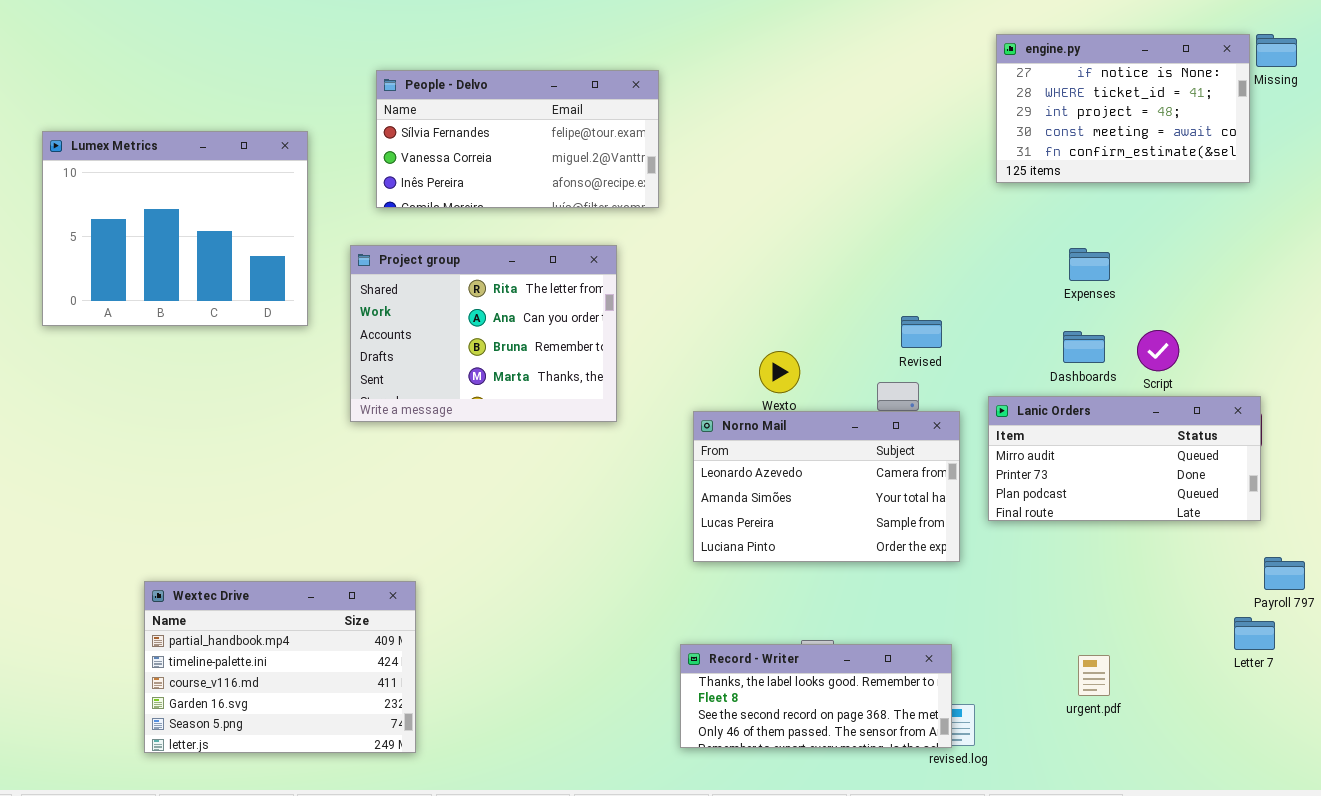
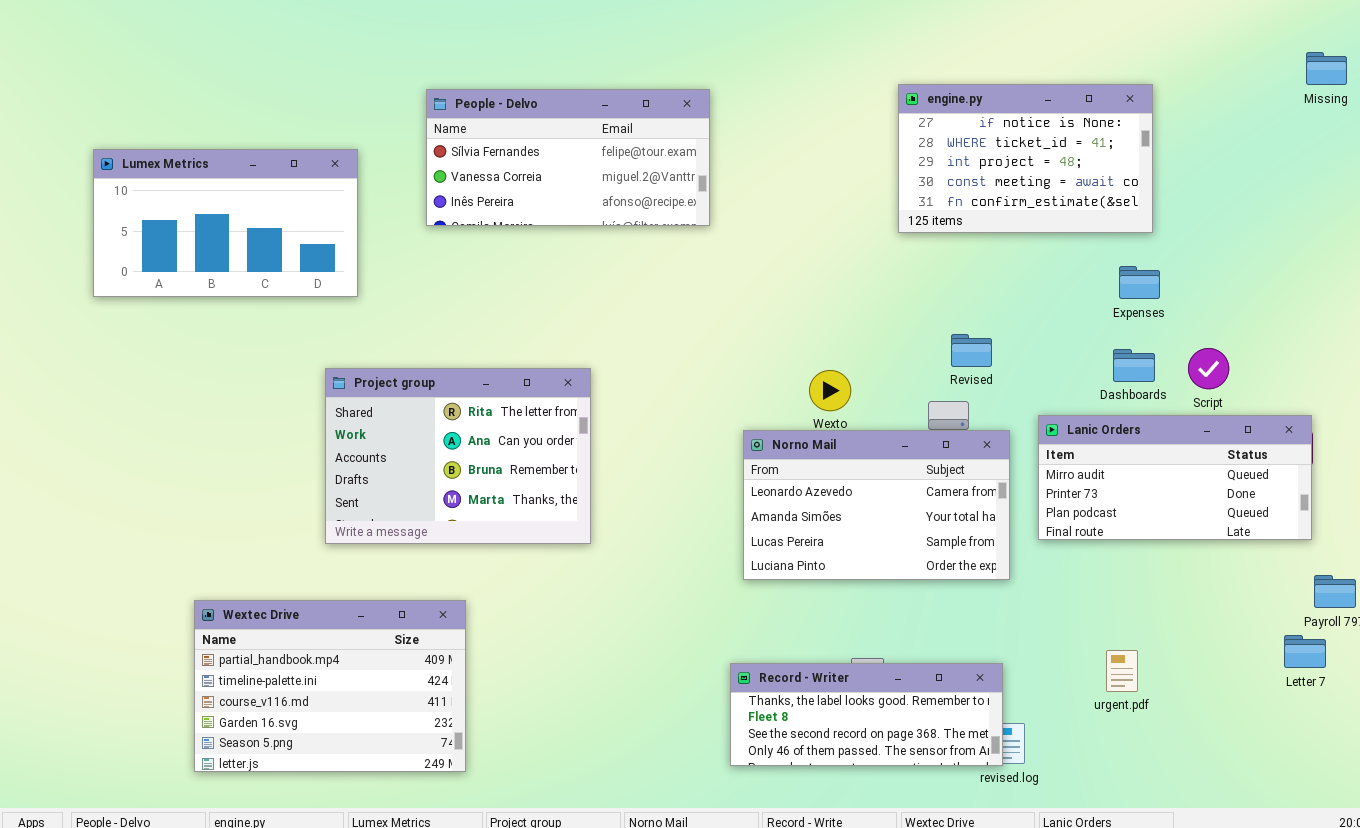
engine.py: [996,34,1250,183] -> [898,84,1153,233], moved
Lumex Metrics: [42,131,308,326] -> [93,149,358,297], resized
Project group: [350,245,617,422] -> [325,368,591,544], moved
urgent.pdf: [1078,655,1110,696] -> [1106,650,1138,692], moved

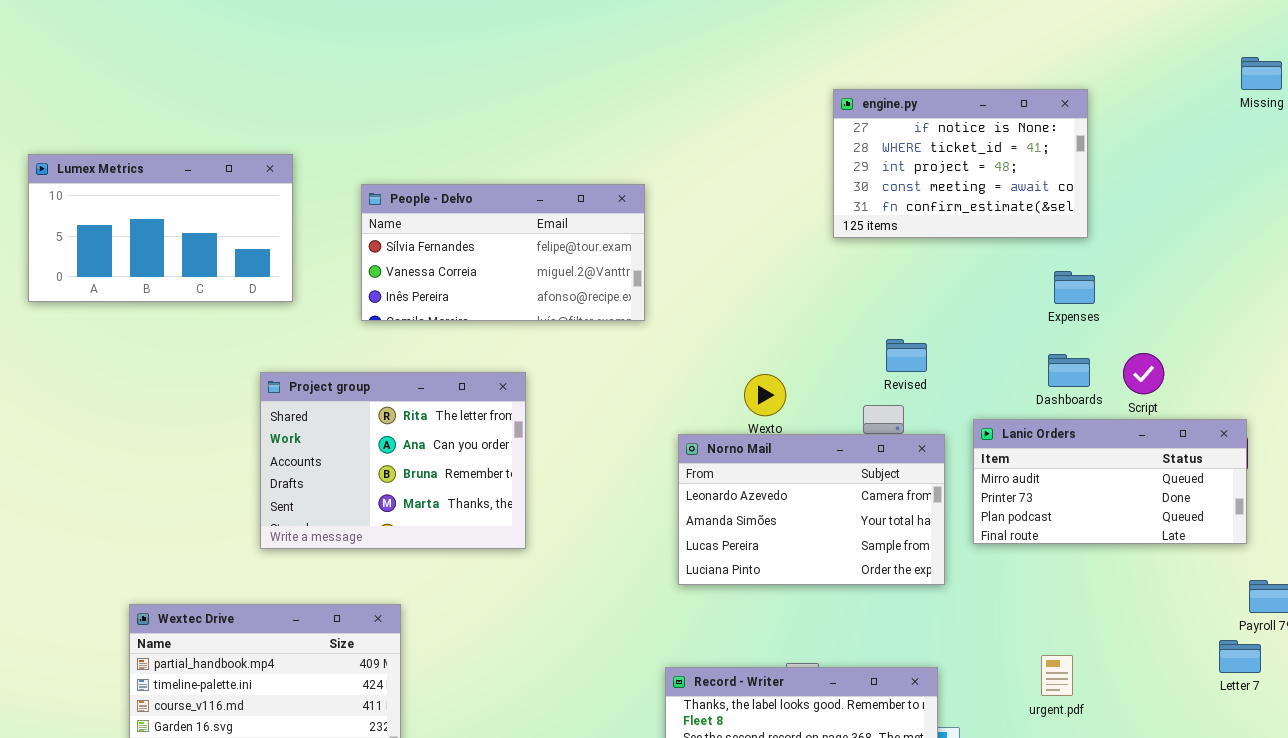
People - Delvo: [426,89,710,226] -> [361,184,645,321], moved

